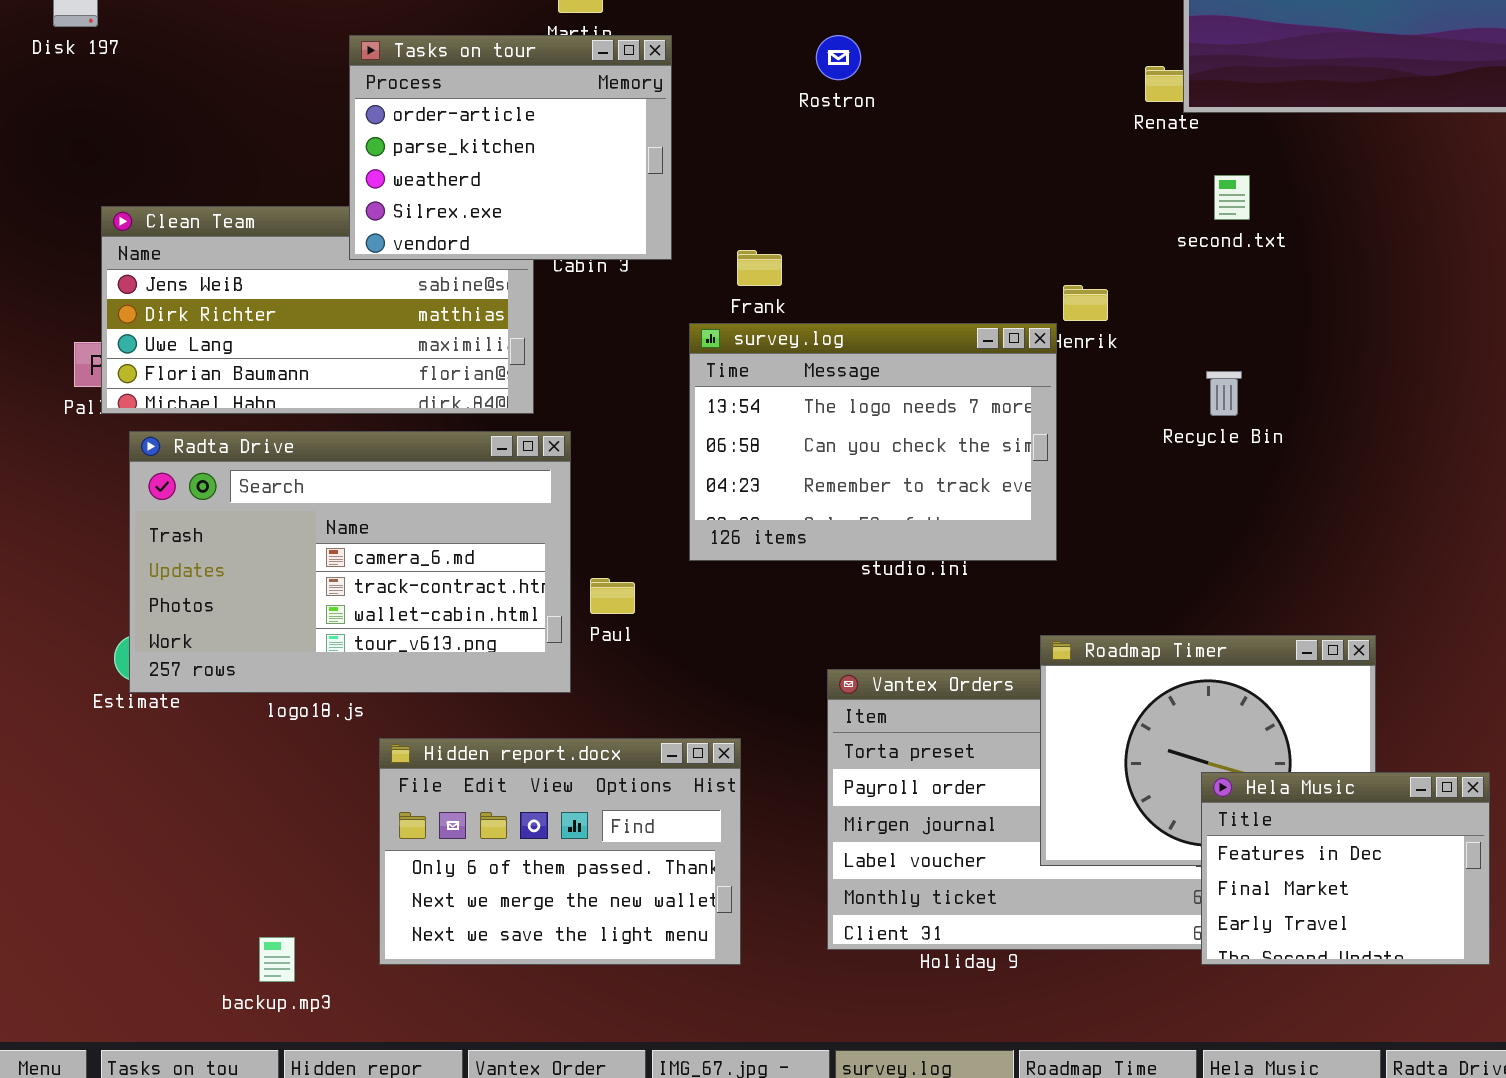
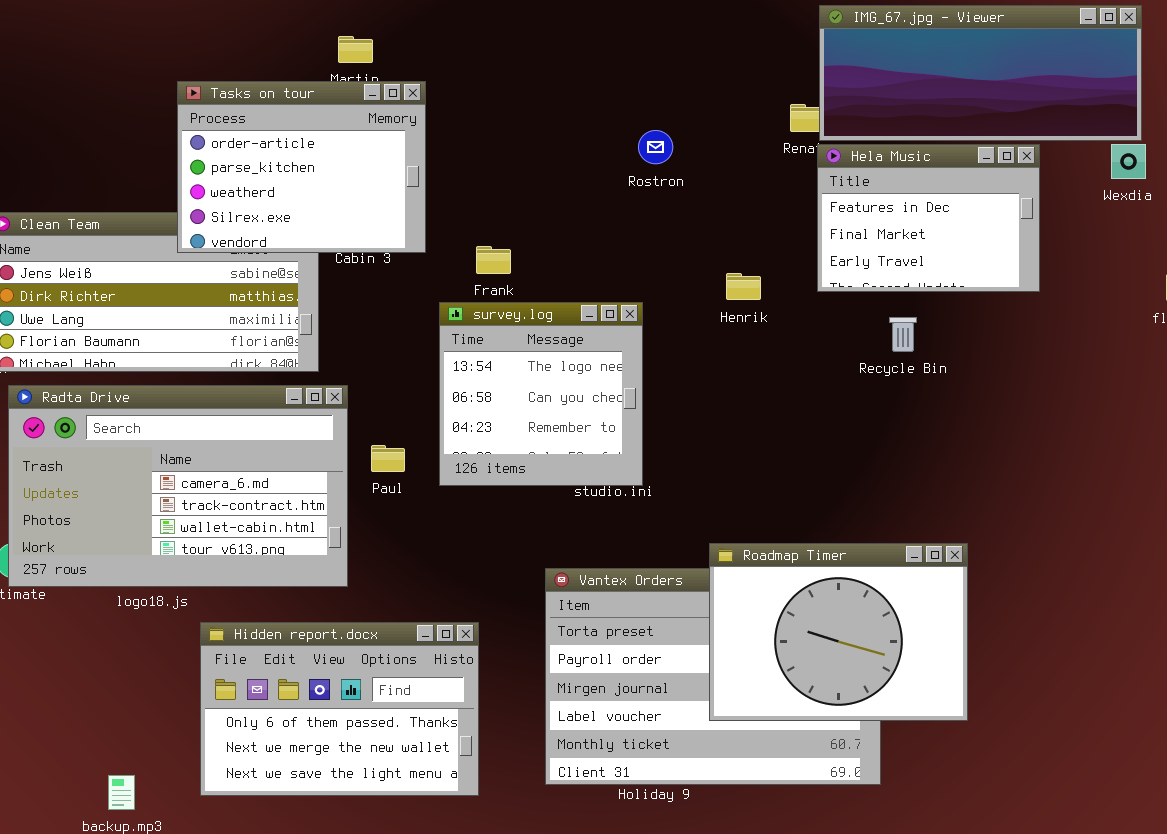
Rostron: [816,35,861,80] -> [638,130,673,164], moved
survey.log: [689,323,1057,561] -> [439,302,643,486], resized
Recycle Bin: [1206,371,1242,416] -> [889,317,917,352], moved
Paul: [590,578,635,614] -> [371,445,405,472], moved
Hela Music: [1201,772,1490,965] -> [817,144,1040,292], moved

